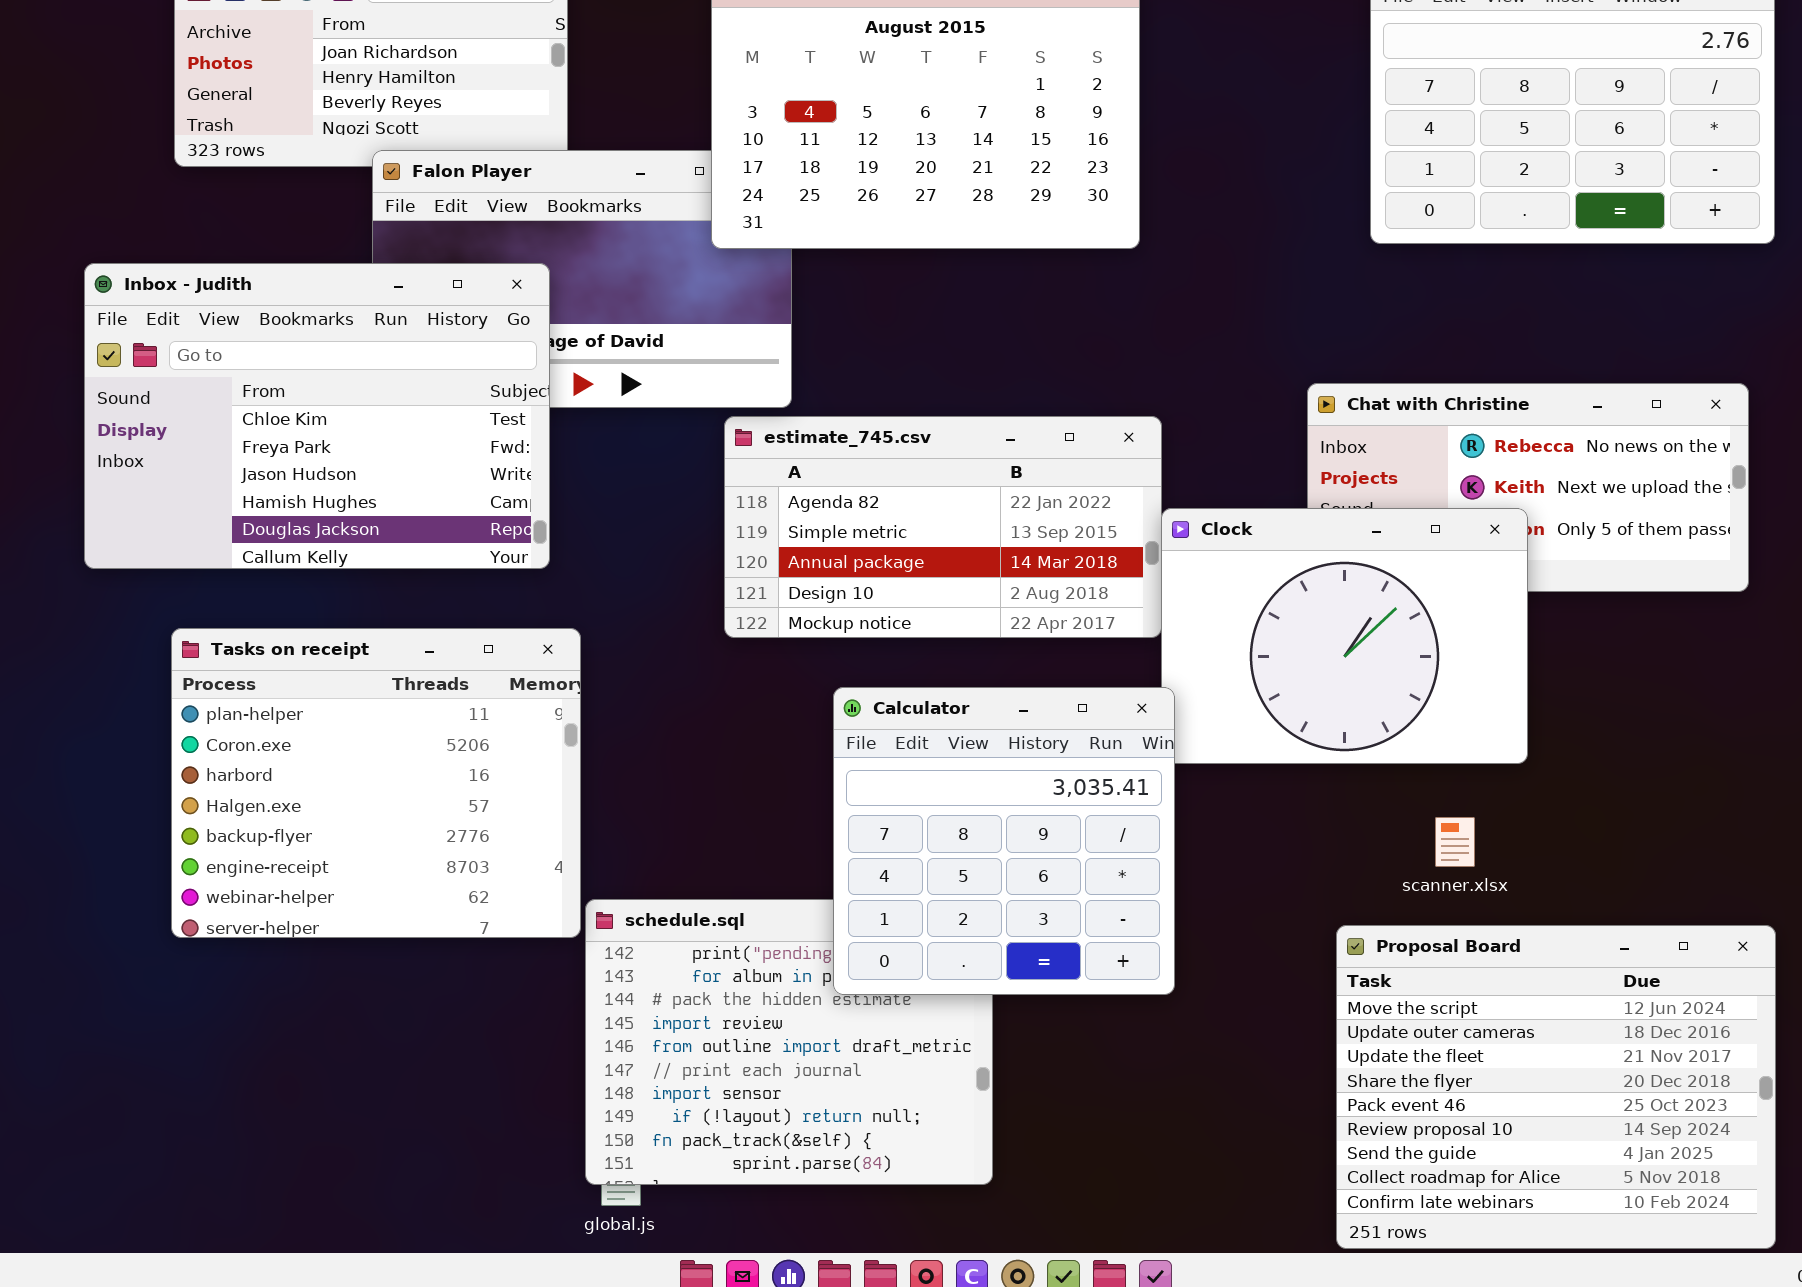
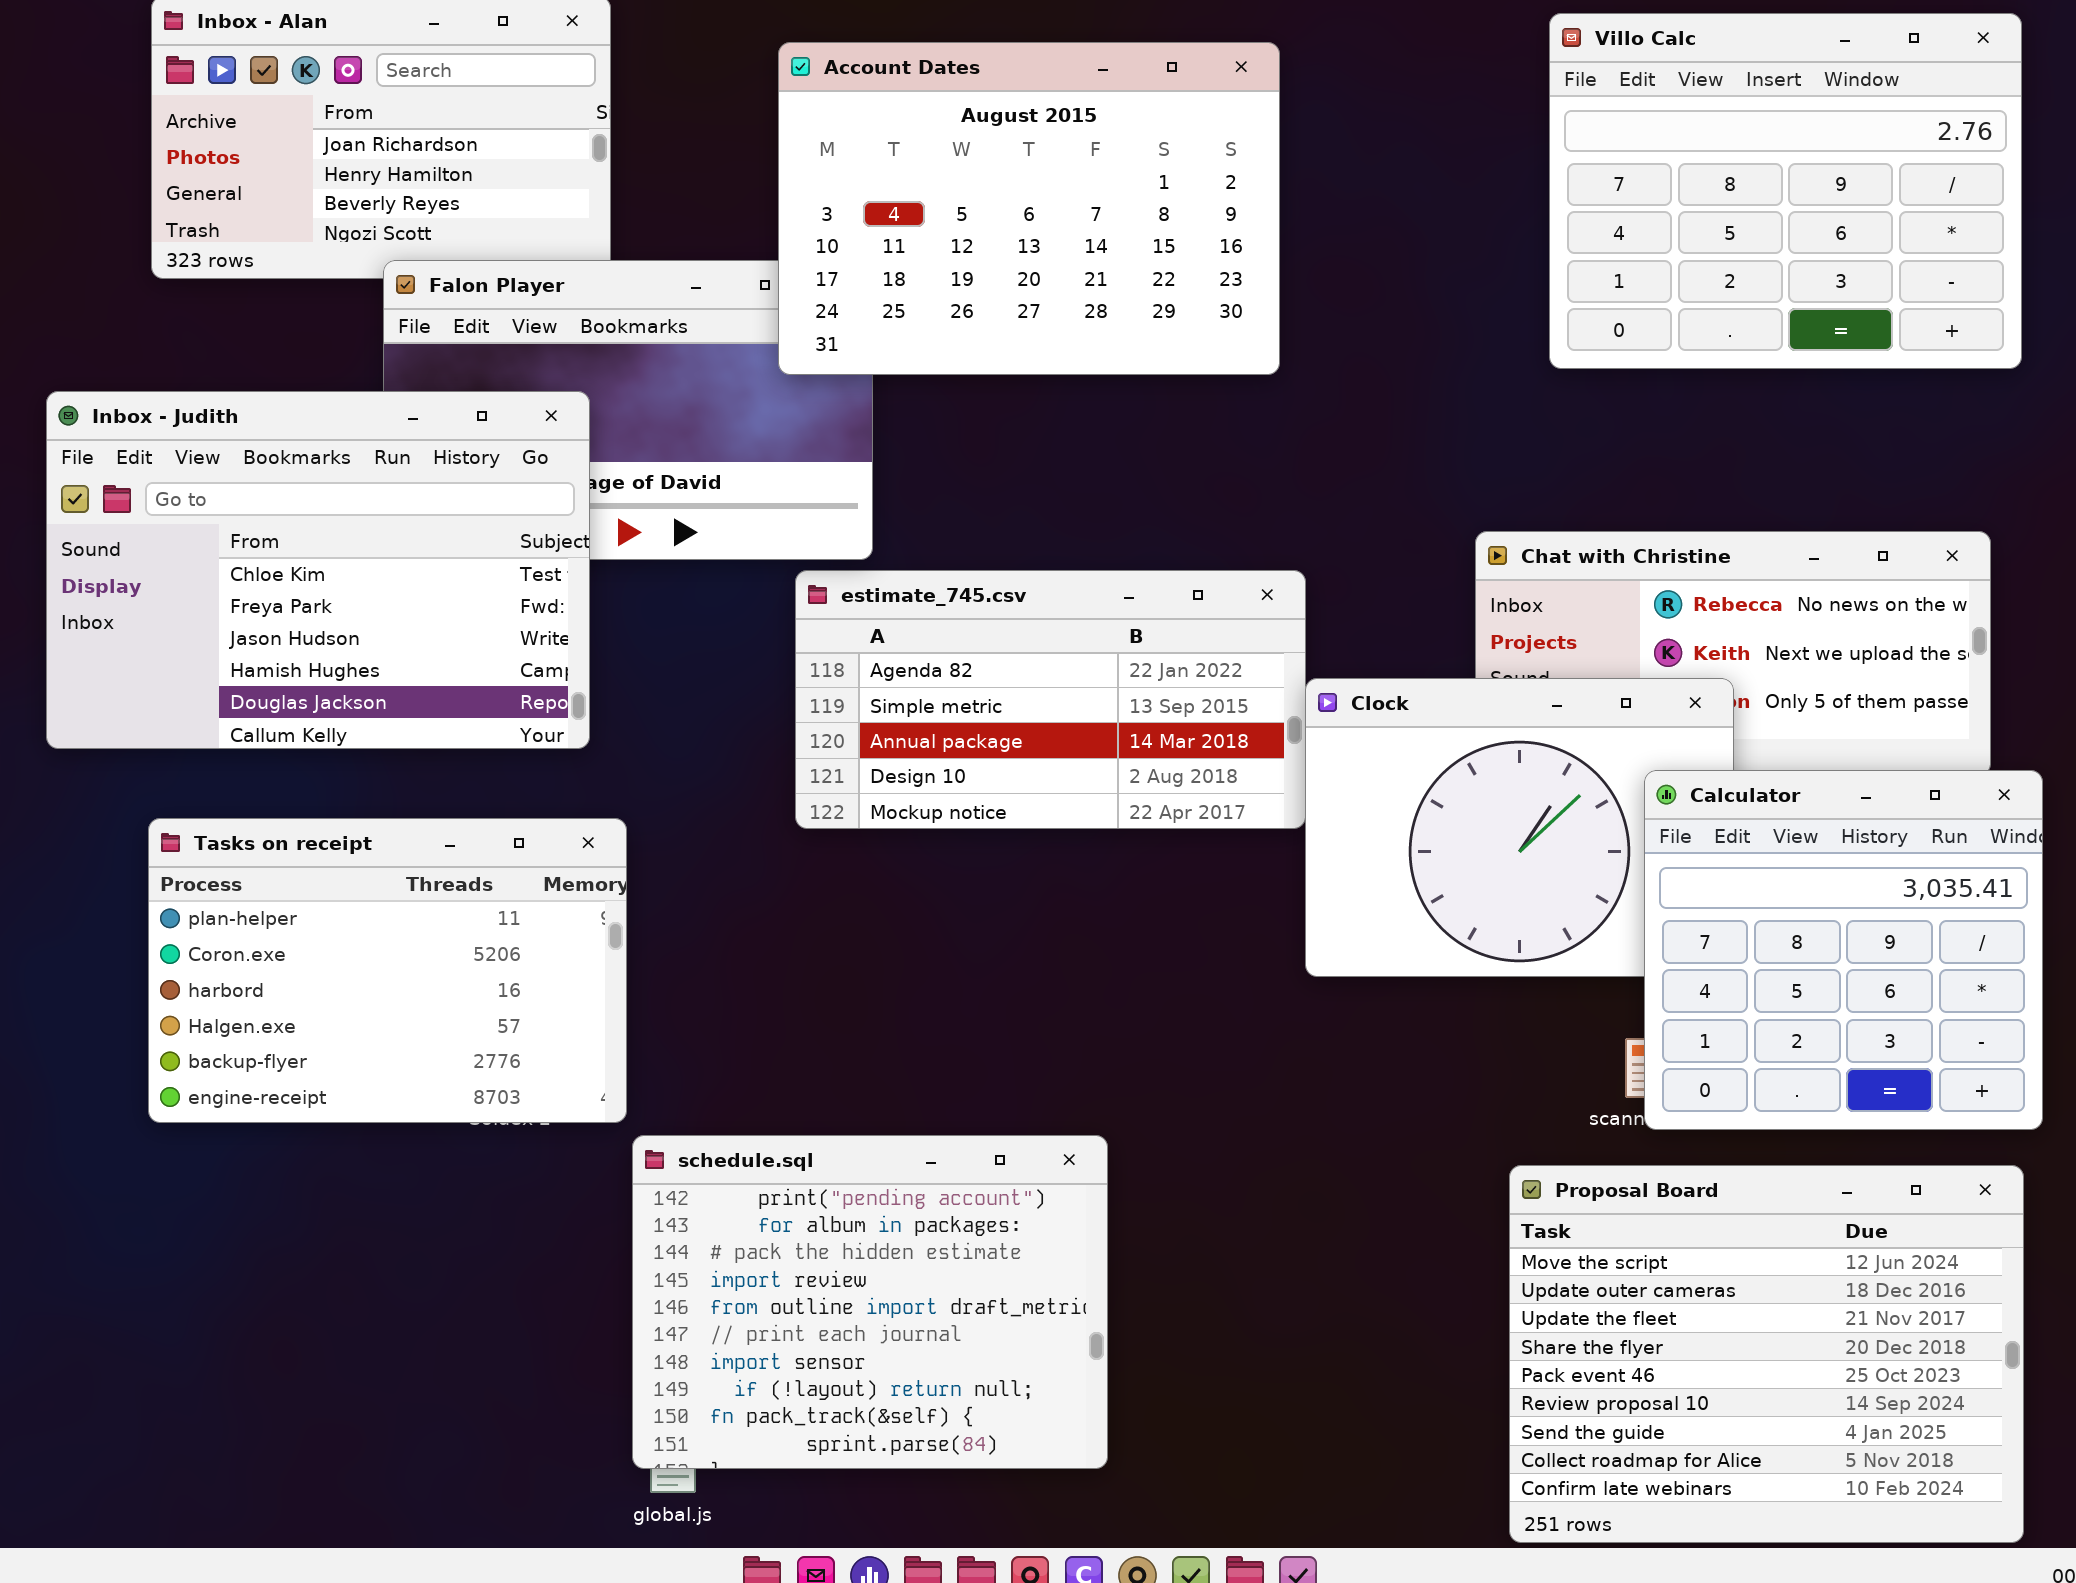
Tasks on receipt: [171,628,581,938] -> [148,818,627,1123], resized
Calculator: [833,687,1175,995] -> [1644,770,2043,1130], moved

